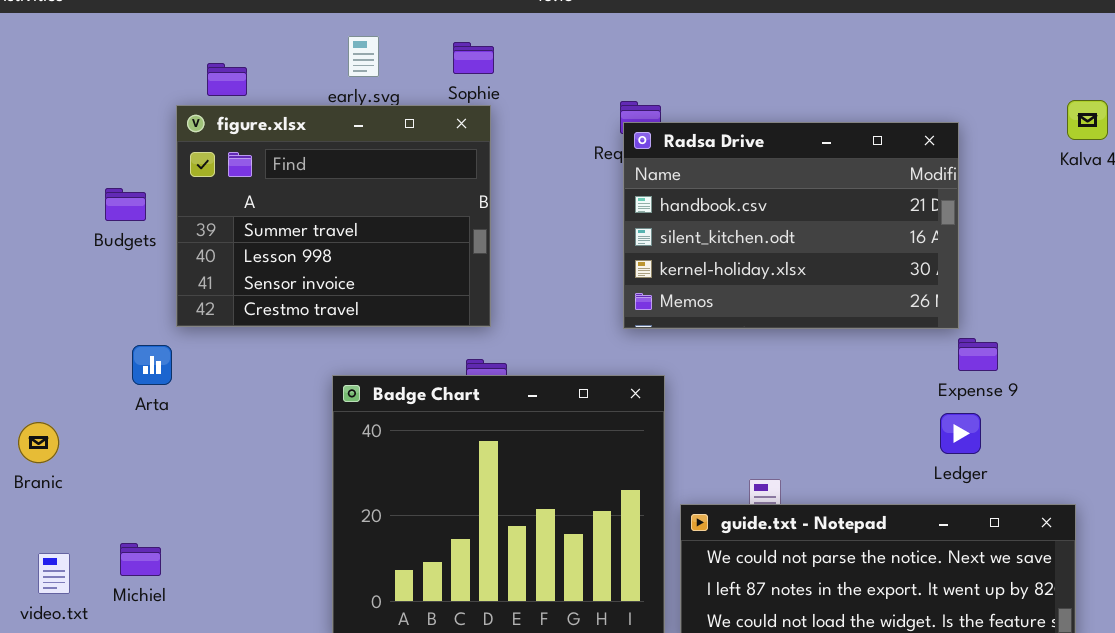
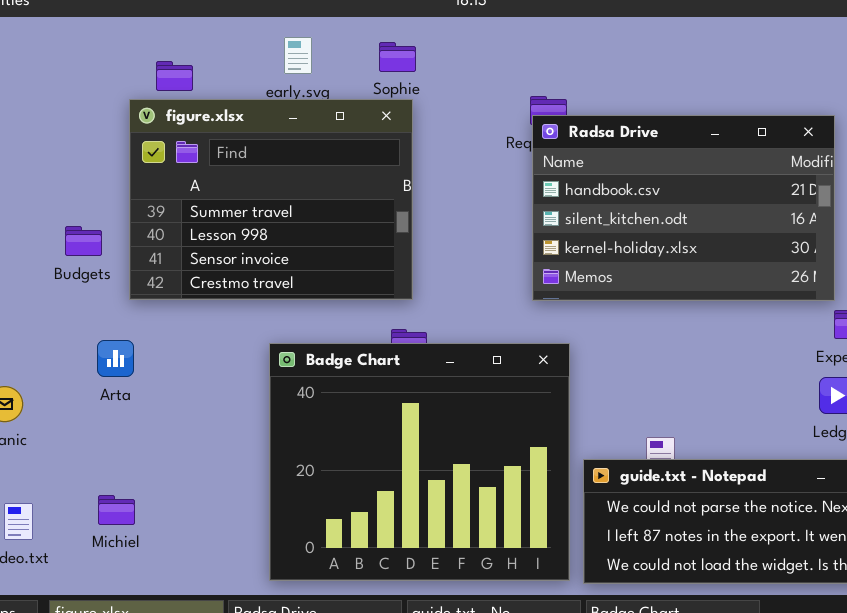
Budgets: [105,188,146,221] -> [65,226,102,256], moved
Arta: [132,345,172,385] -> [97,340,134,377], moved
Michiel: [120,543,161,576] -> [98,495,135,525], moved

